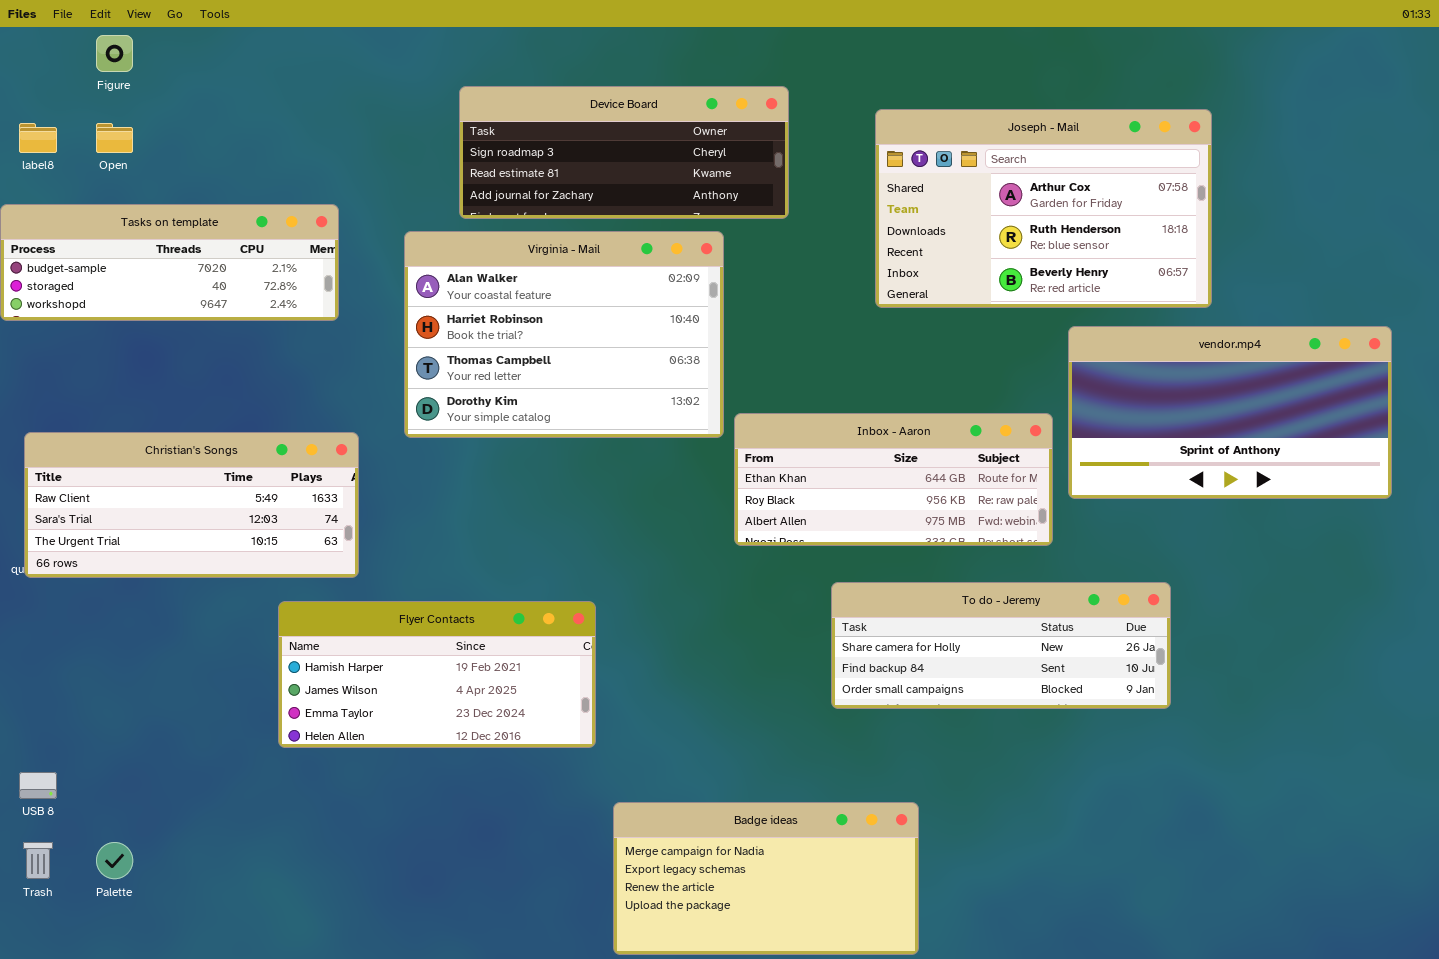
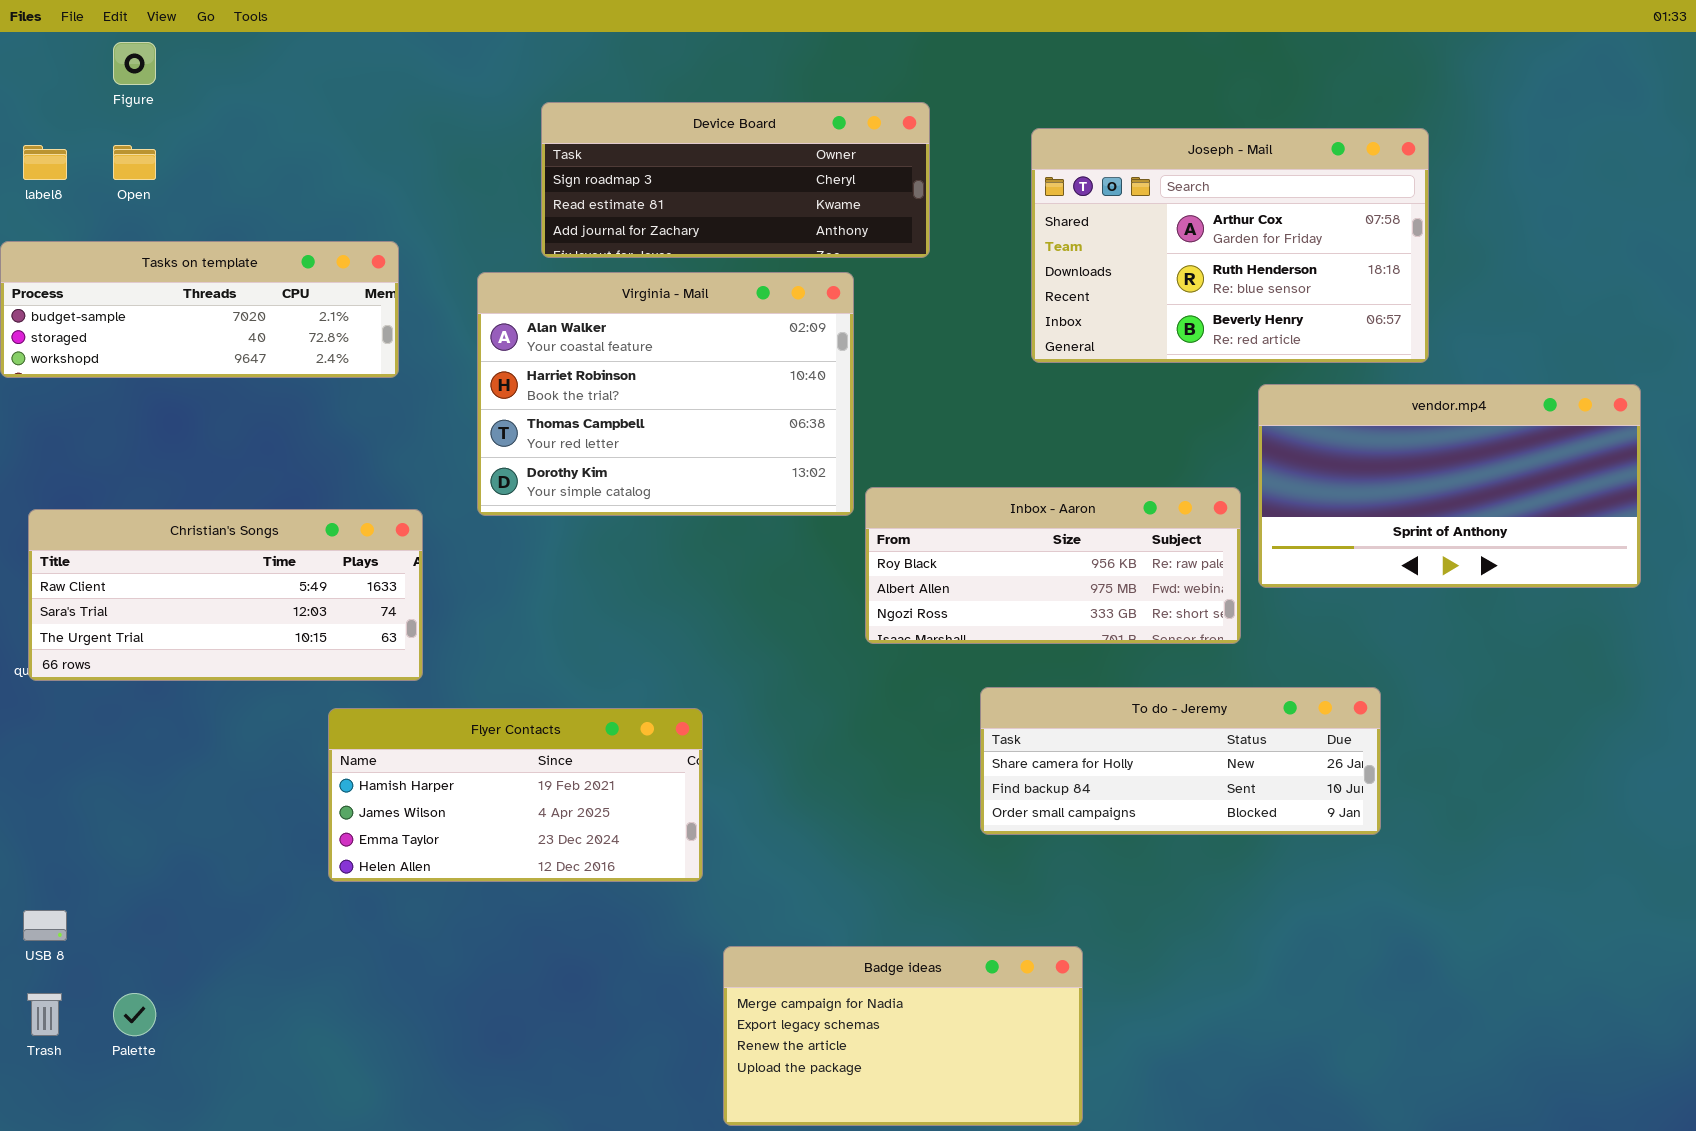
Inbox - Aaron: [734,413,1053,546] -> [865,487,1241,644], scrolled down 1 row

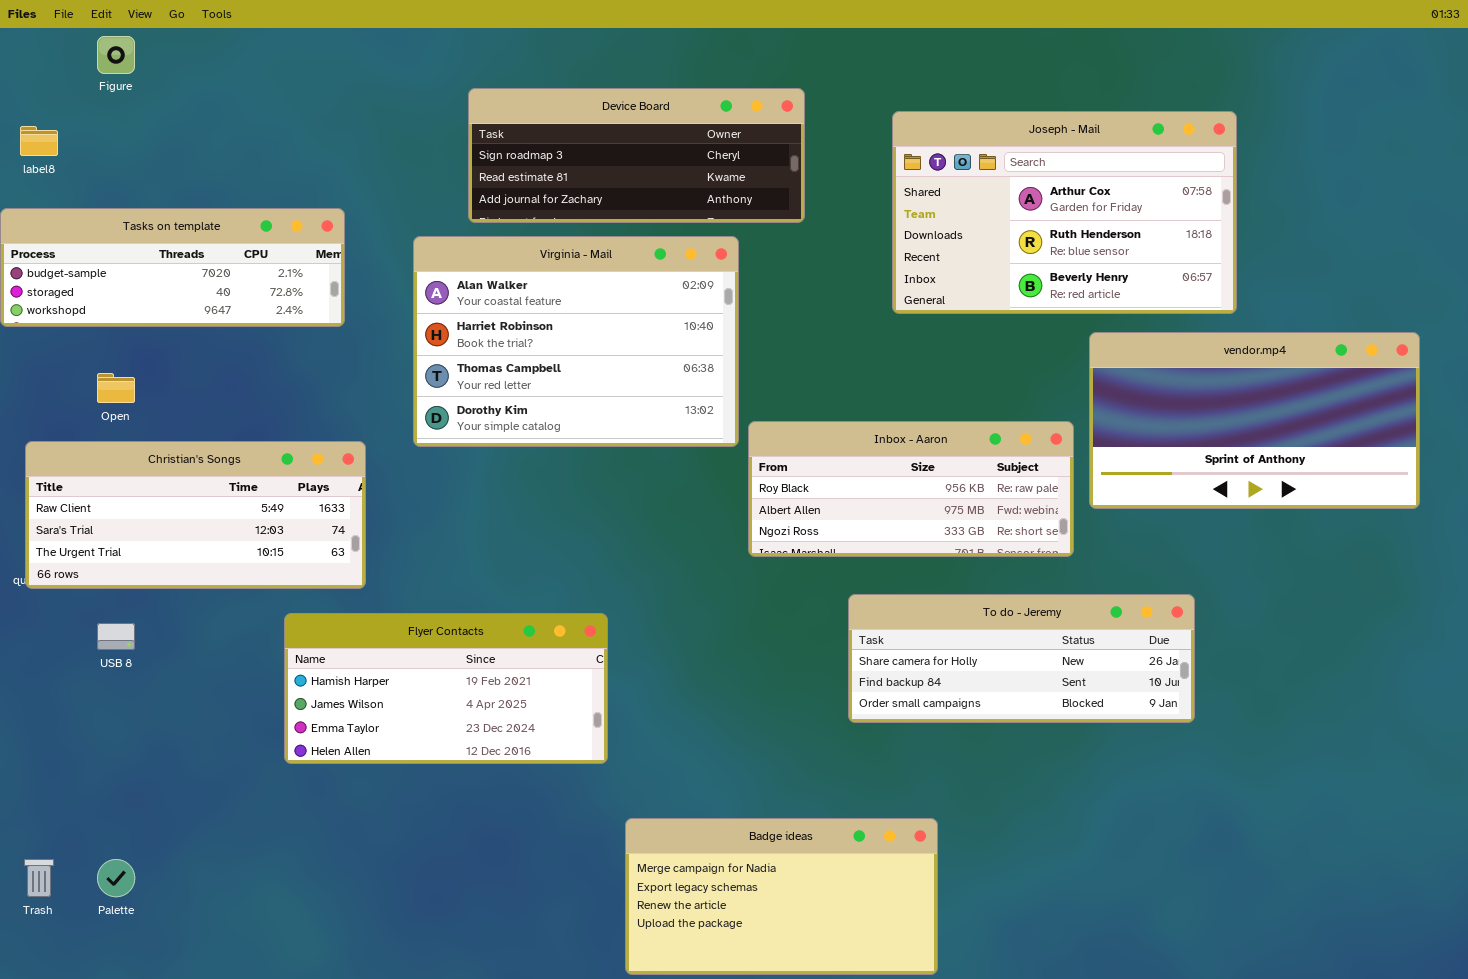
Open: [113,145,156,180] -> [97,373,135,403], moved
USB 8: [23,910,67,941] -> [97,623,135,650], moved

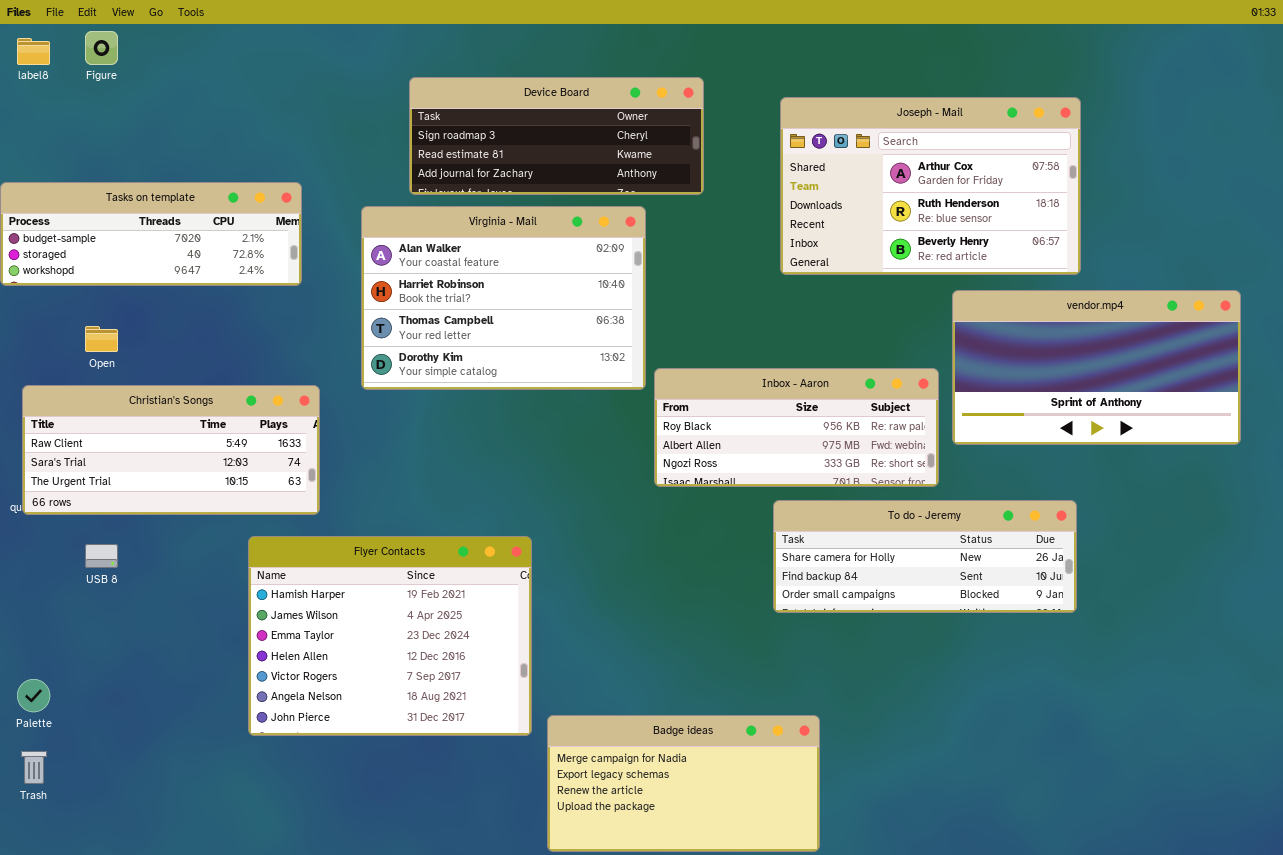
label8: [20,126,58,156] -> [17,38,50,65], moved
To do - Jeremy: [848,594,1195,723] -> [773,500,1077,613], moved
Flyer Contacts: [284,613,608,764] -> [248,536,532,736], resized
Palette: [97,859,135,897] -> [17,679,50,712], moved

